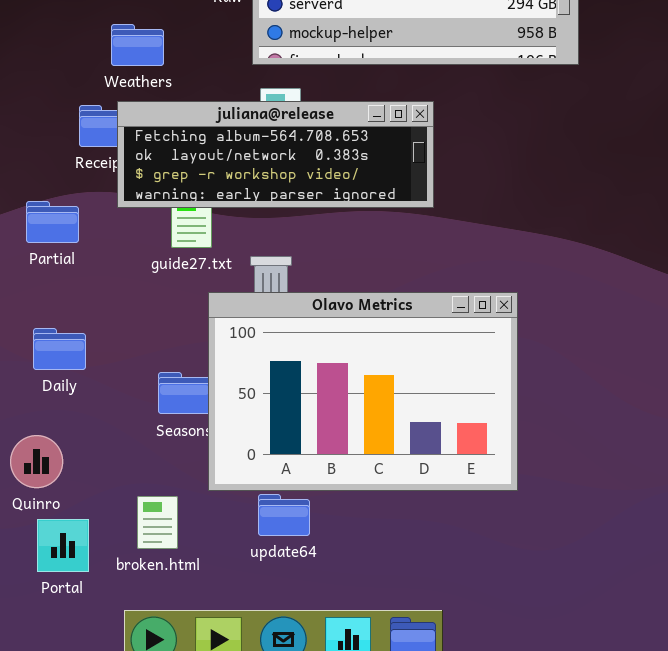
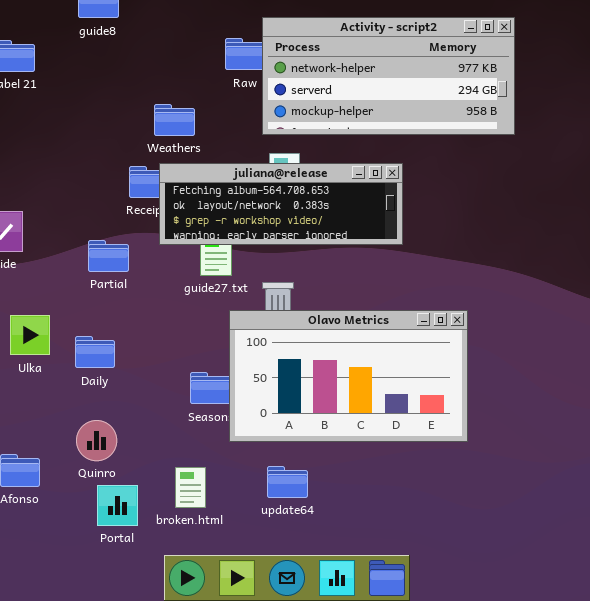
Olavo Metrics: [208,292,518,491] -> [229,310,468,442], resized
Daily: [33,328,86,370] -> [75,336,115,368], moved

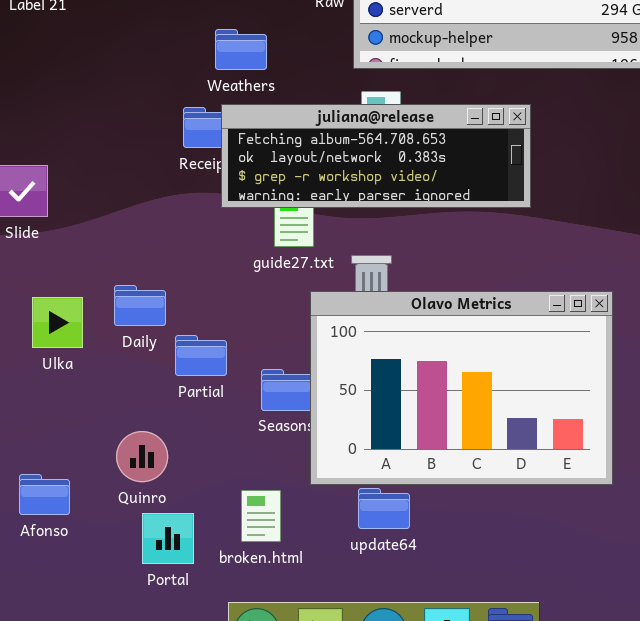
Partial: [88,240,129,272] -> [175,335,227,376], moved
Olavo Metrics: [229,310,468,442] -> [310,291,613,485], resized
Daily: [75,336,115,368] -> [114,285,166,326], moved

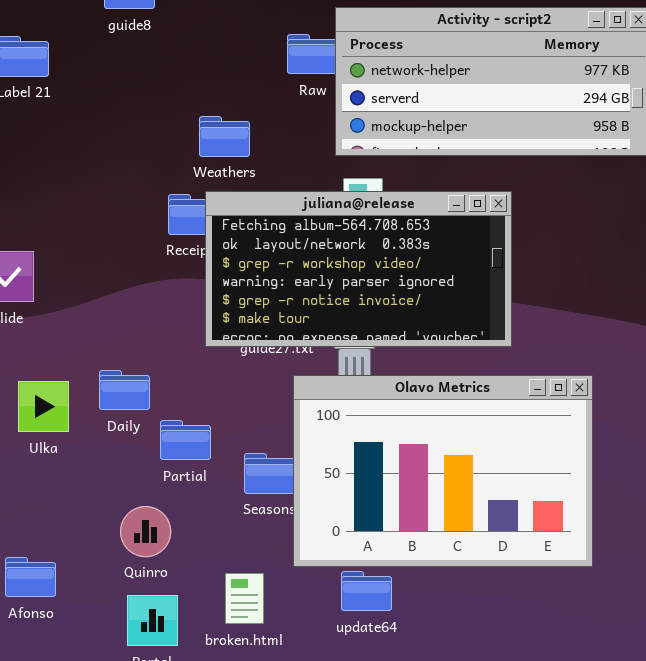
juliana@release: [221,104,531,208] -> [205,191,512,347], resized
Quinro: [116,431,168,482] -> [120,506,171,557], moved

